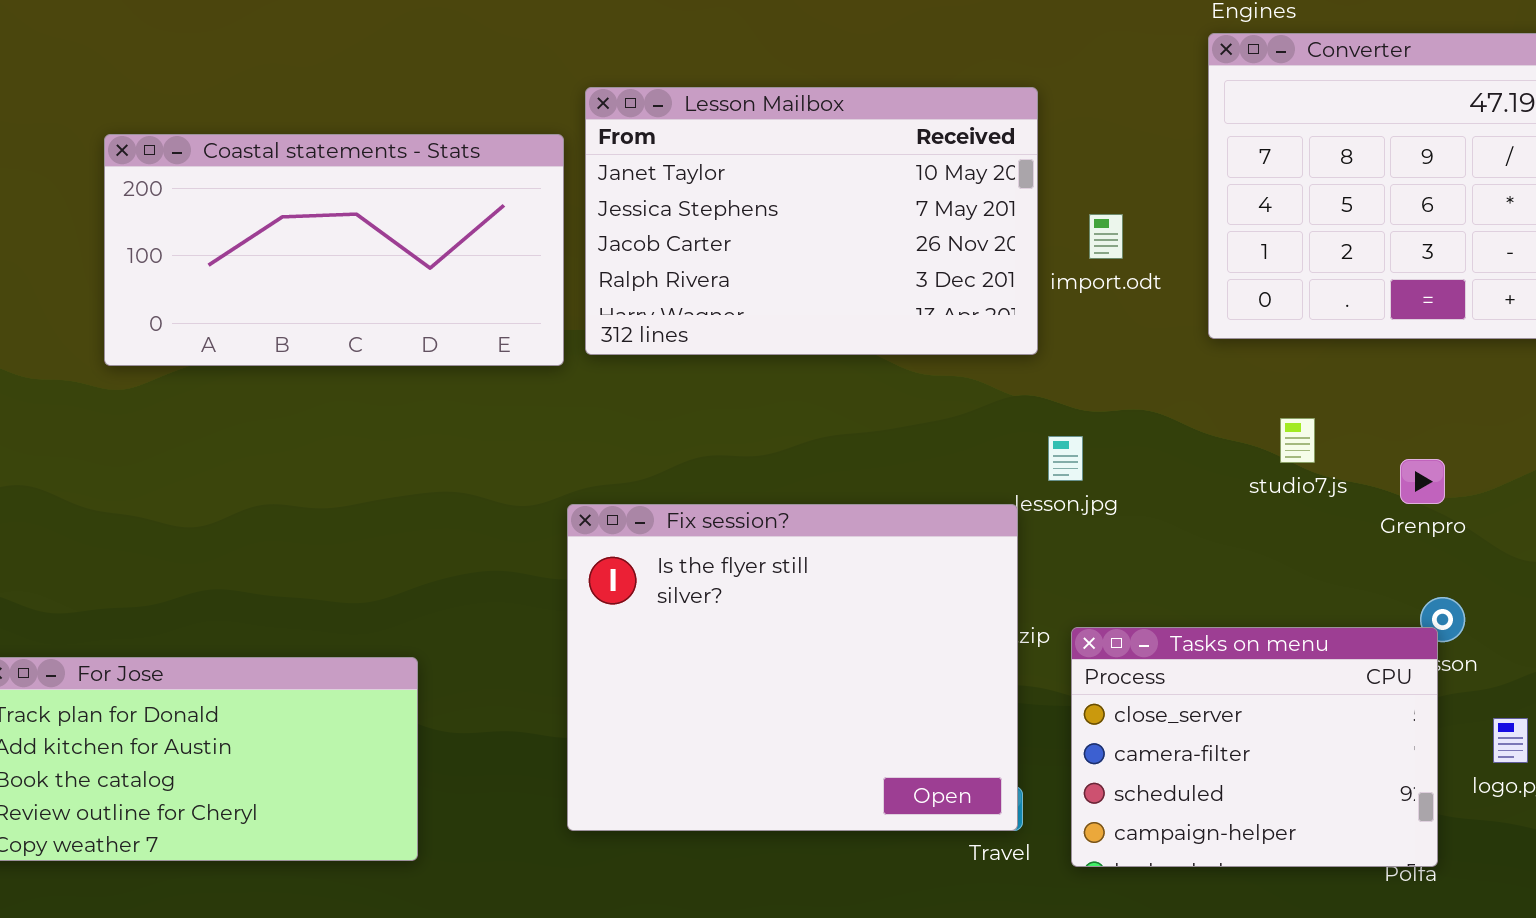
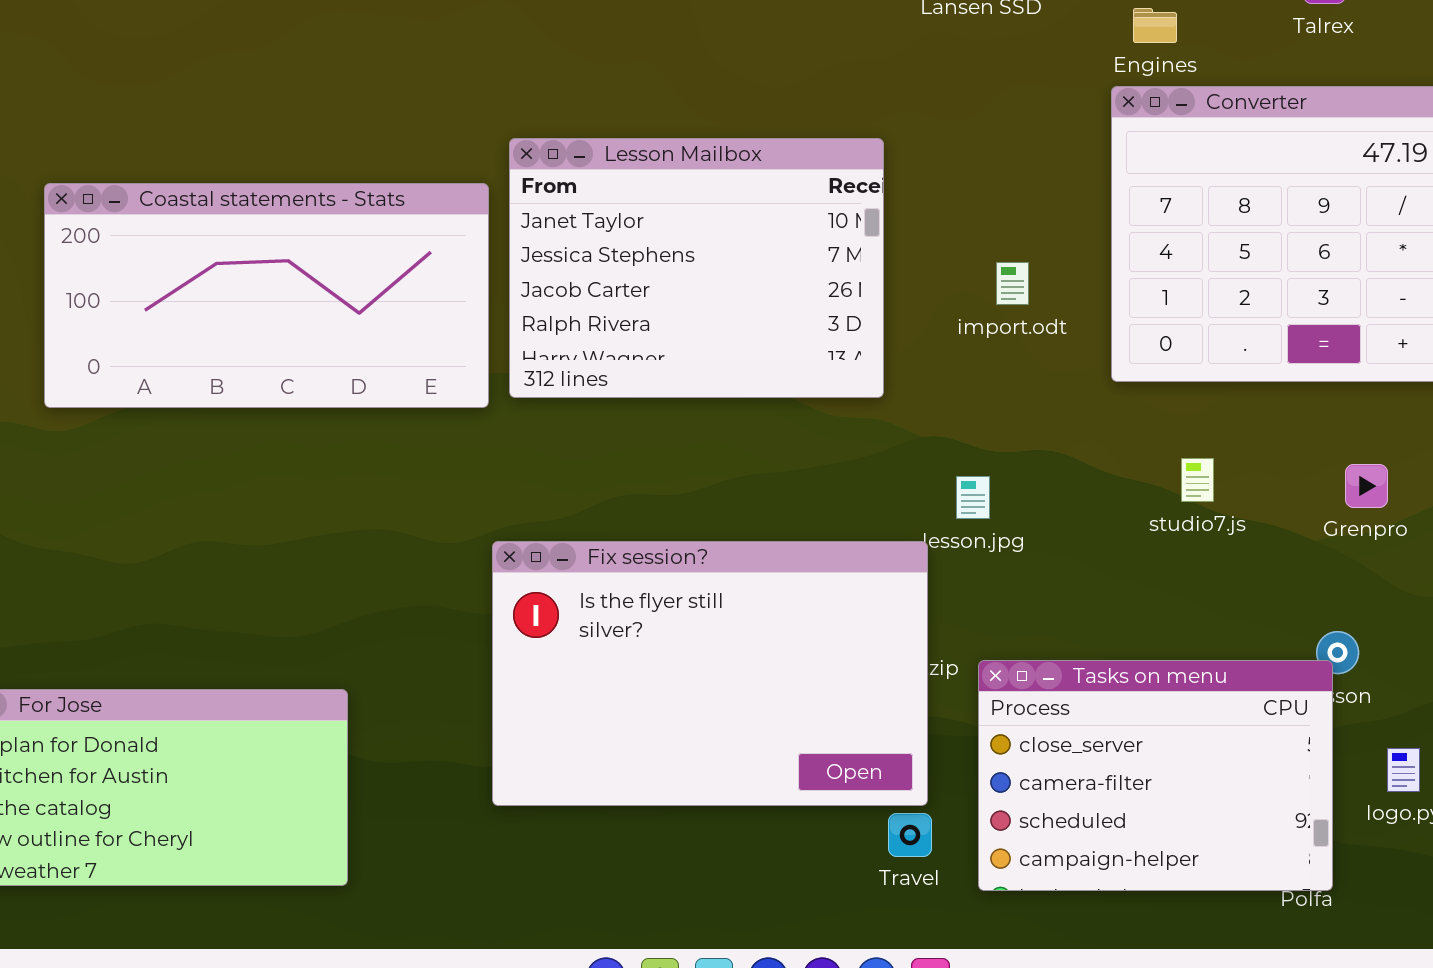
Lesson Mailbox: [585,87,1038,355] -> [509,138,884,398], resized
Grenpro: [1400,459,1445,504] -> [1345,464,1388,508], moved
Fix session?: [567,504,1018,831] -> [492,541,928,806], resized

